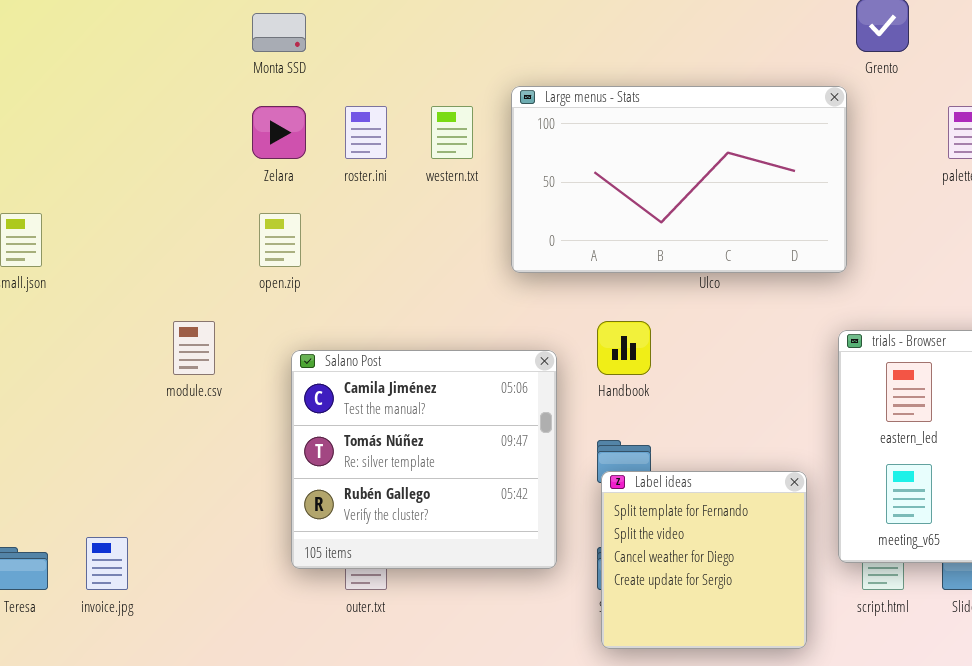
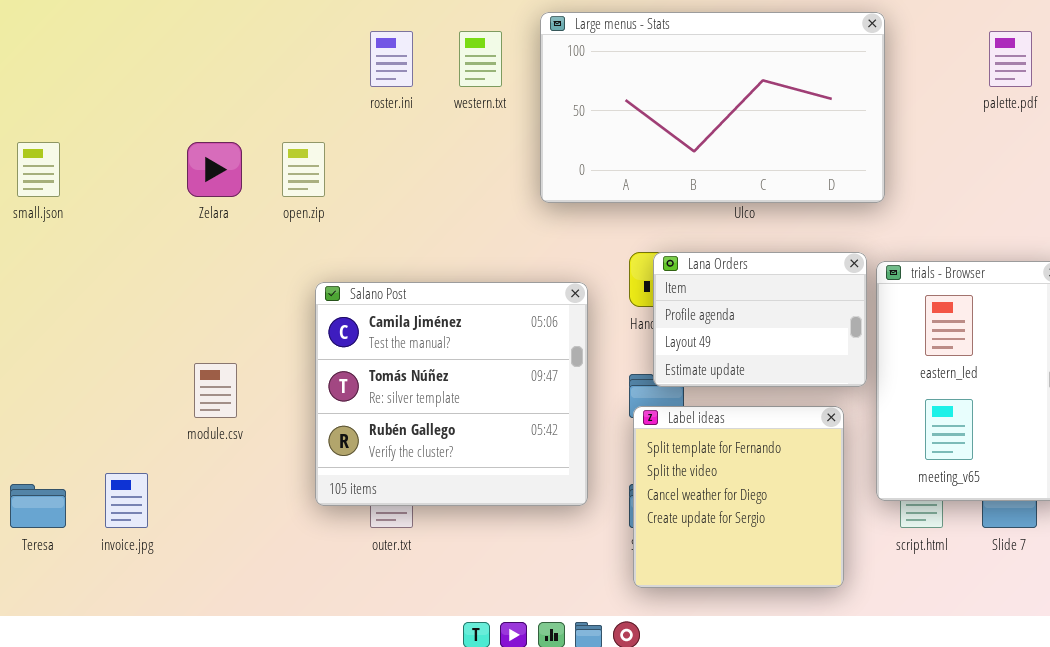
Zelara: [252,106,306,159] -> [187,142,242,197], moved
module.csv: [173,321,215,375] -> [194,363,237,418], moved
Lana Orders: none -> [653,252,867,387], opened

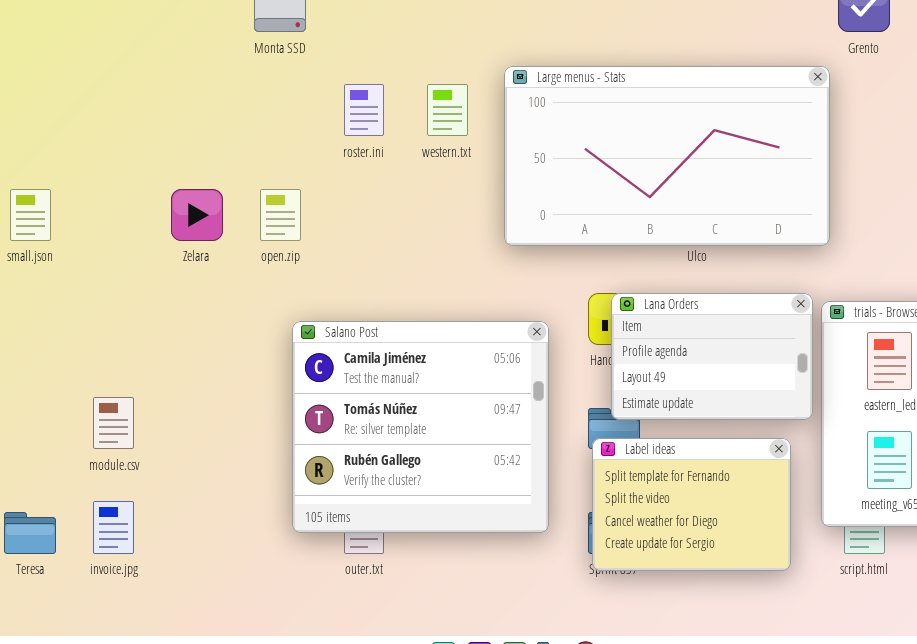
module.csv: [194,363,237,418] -> [93,397,134,449], moved
Label ideas: [633,406,844,588] -> [592,438,791,571], resized

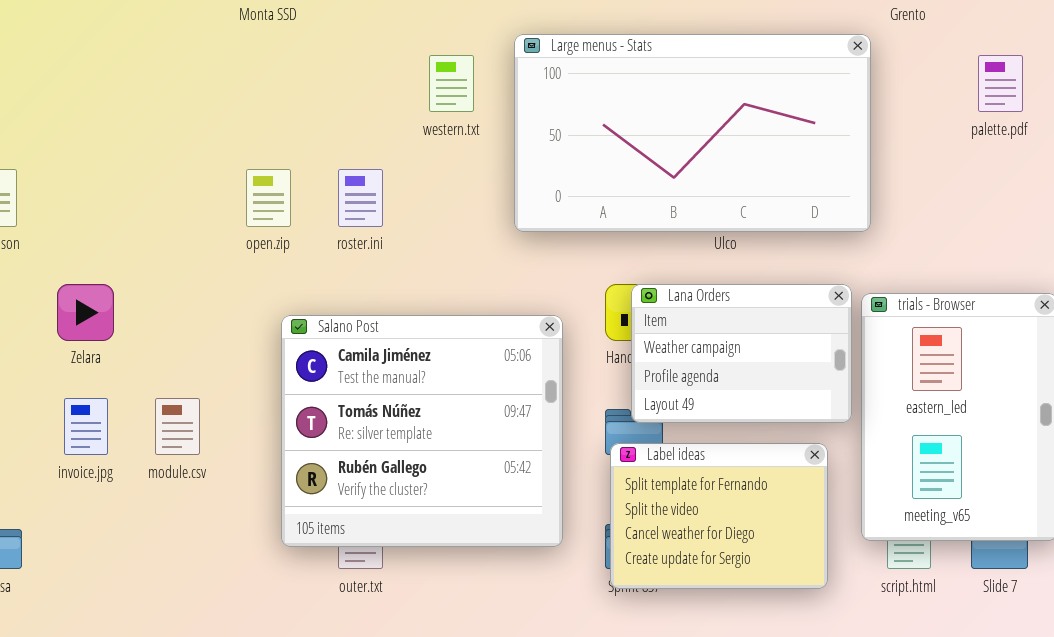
roster.ini: [344,84,384,136] -> [338,169,383,227], moved
Zelara: [171,189,223,241] -> [57,284,114,341], moved
Lana Orders: [611,293,813,420] -> [631,284,852,423], scrolled up 1 row
module.csv: [93,397,134,449] -> [155,398,200,455], moved
invoice.jpg: [93,501,134,554] -> [64,398,108,455], moved

